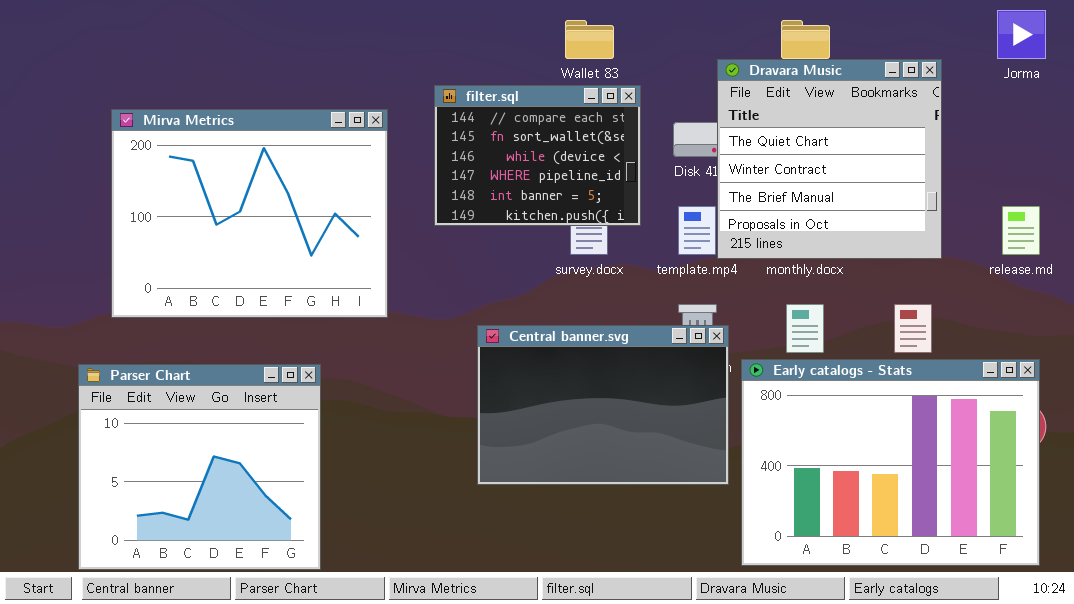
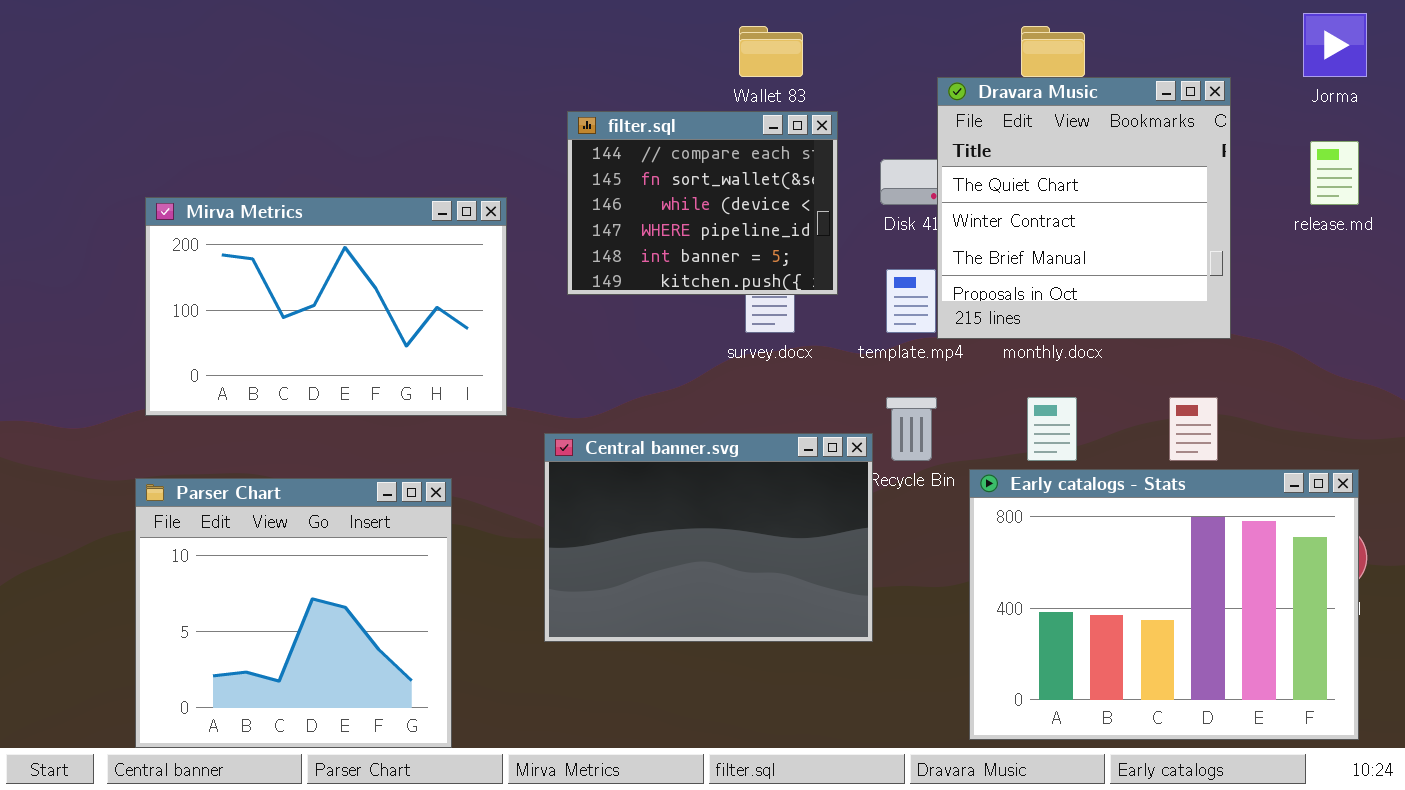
Mirva Metrics: [111,109,388,318] -> [145,197,507,416], resized
release.md: [1002,206,1040,255] -> [1310,141,1359,205], moved
Central banner.svg: [477,325,729,485] -> [544,433,873,642], moved
Parser Chart: [78,364,321,570] -> [135,478,452,748], moved

